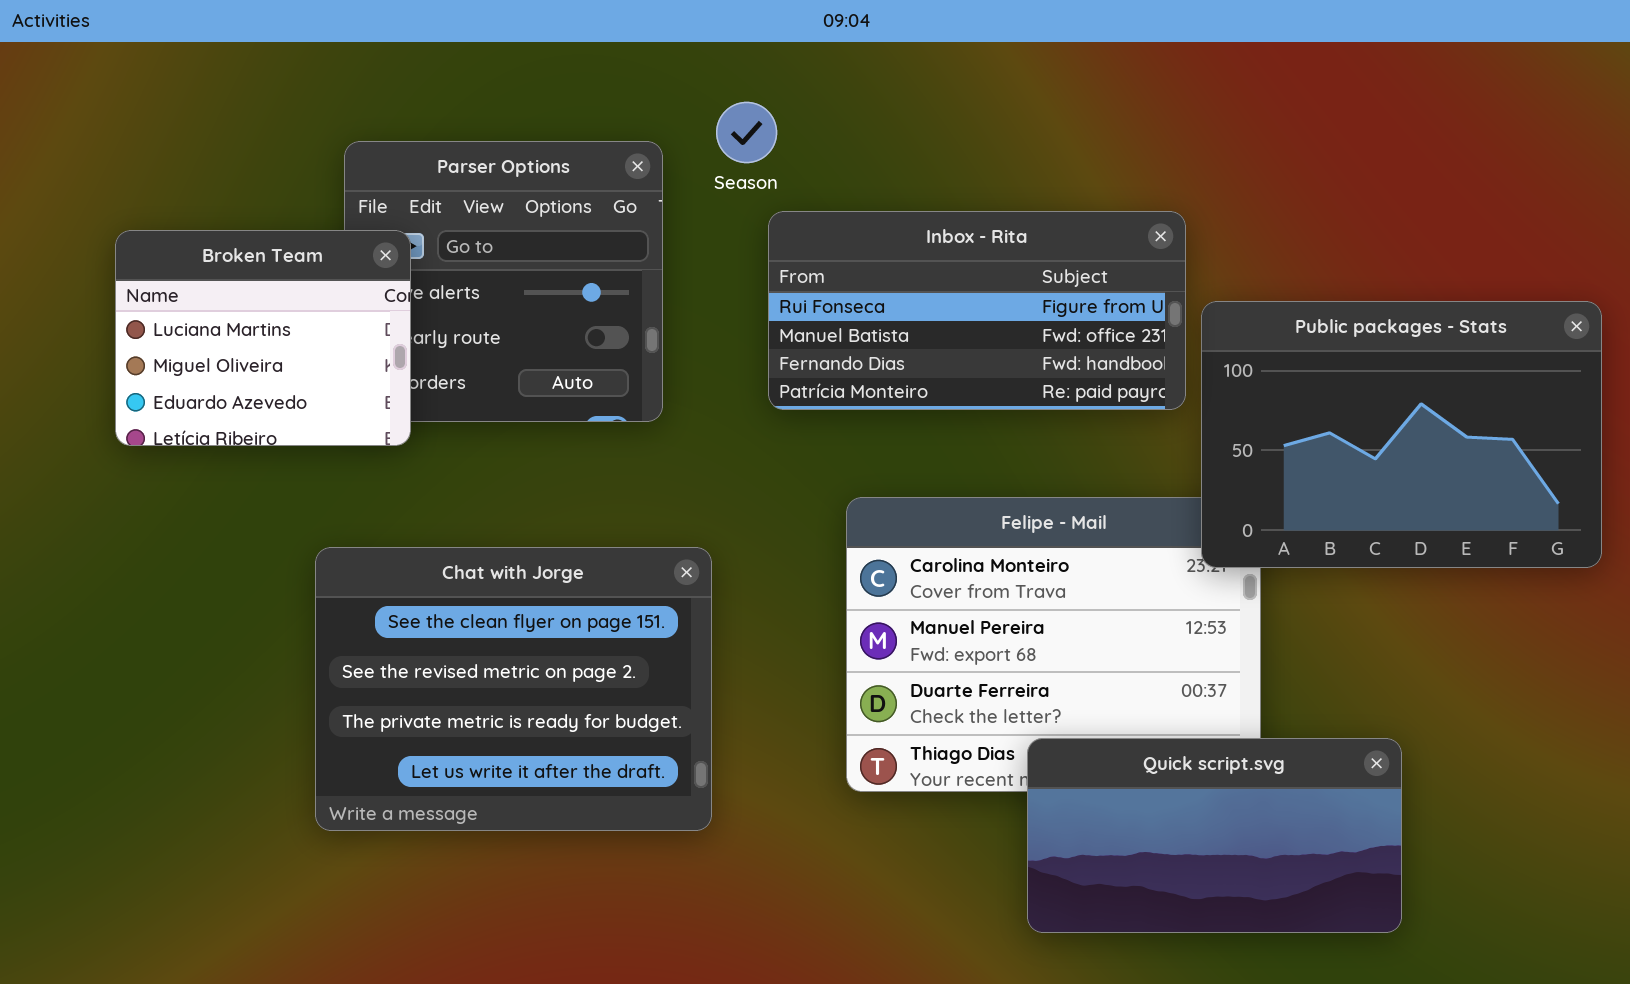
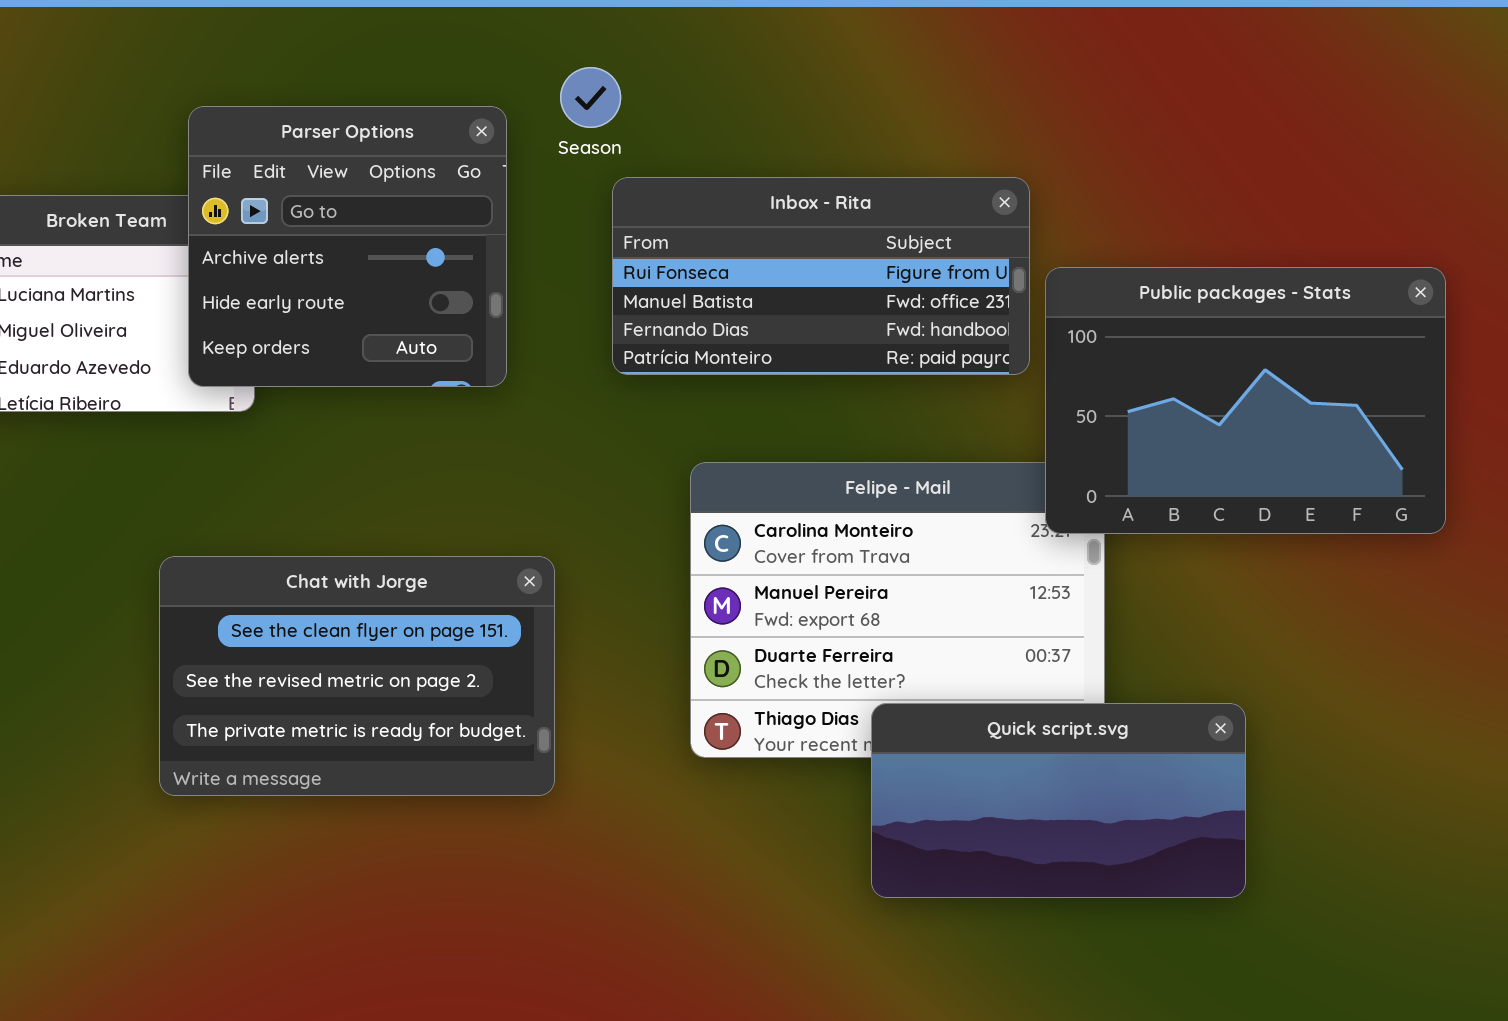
Parser Options: [344,141,663,422] -> [188,106,507,387], raised
Chat with Jorge: [315,547,712,831] -> [159,556,555,796], resized

